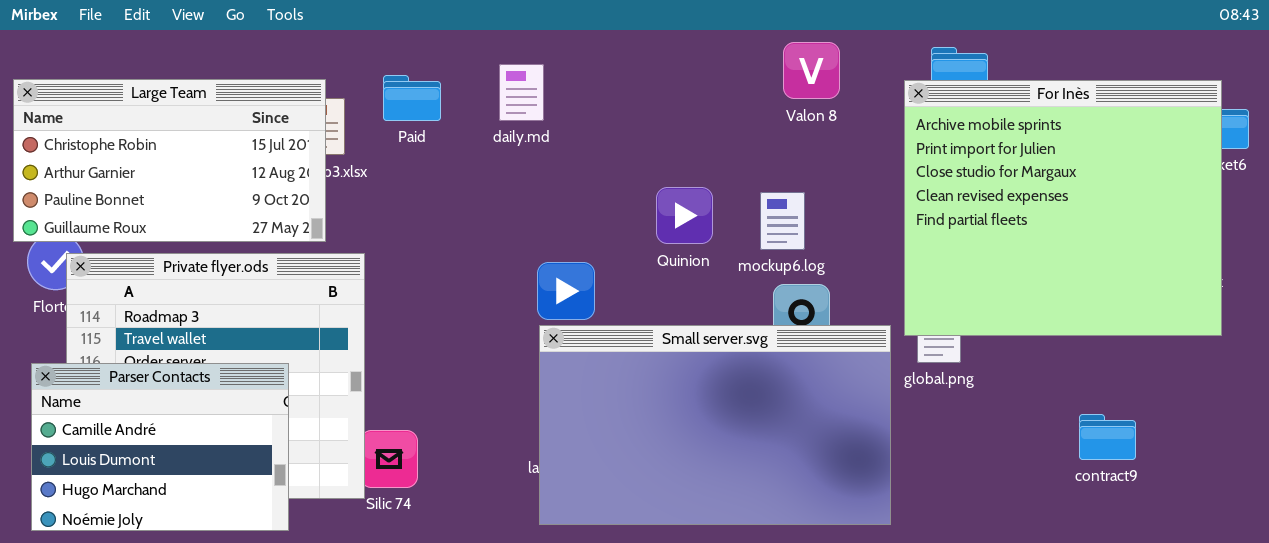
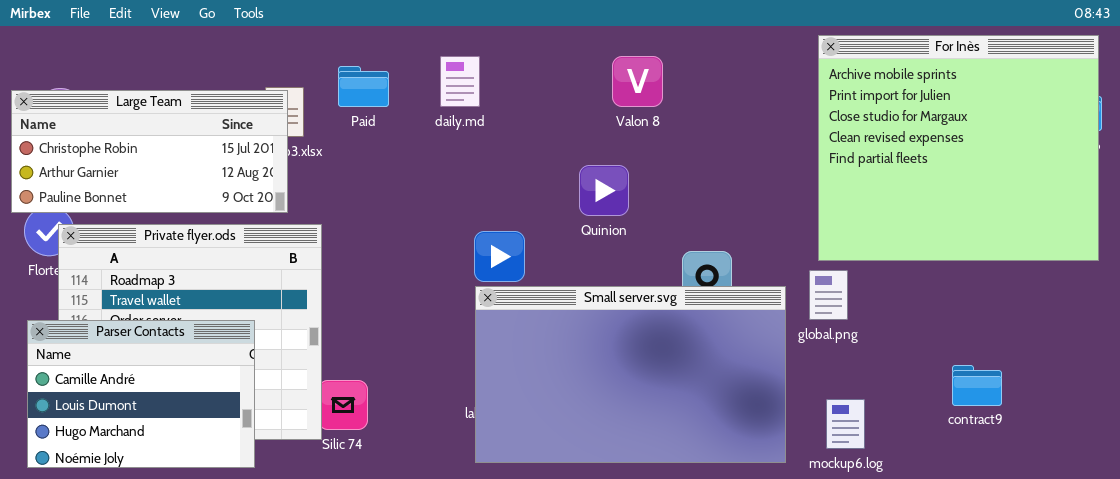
Valon 8: [783,42,840,99] -> [612,56,663,107], moved
Large Team: [13,79,326,242] -> [11,90,288,213], resized
For Inès: [904,80,1222,336] -> [818,35,1099,261], moved
mockup6.log: [760,192,805,250] -> [826,399,865,449], moved

